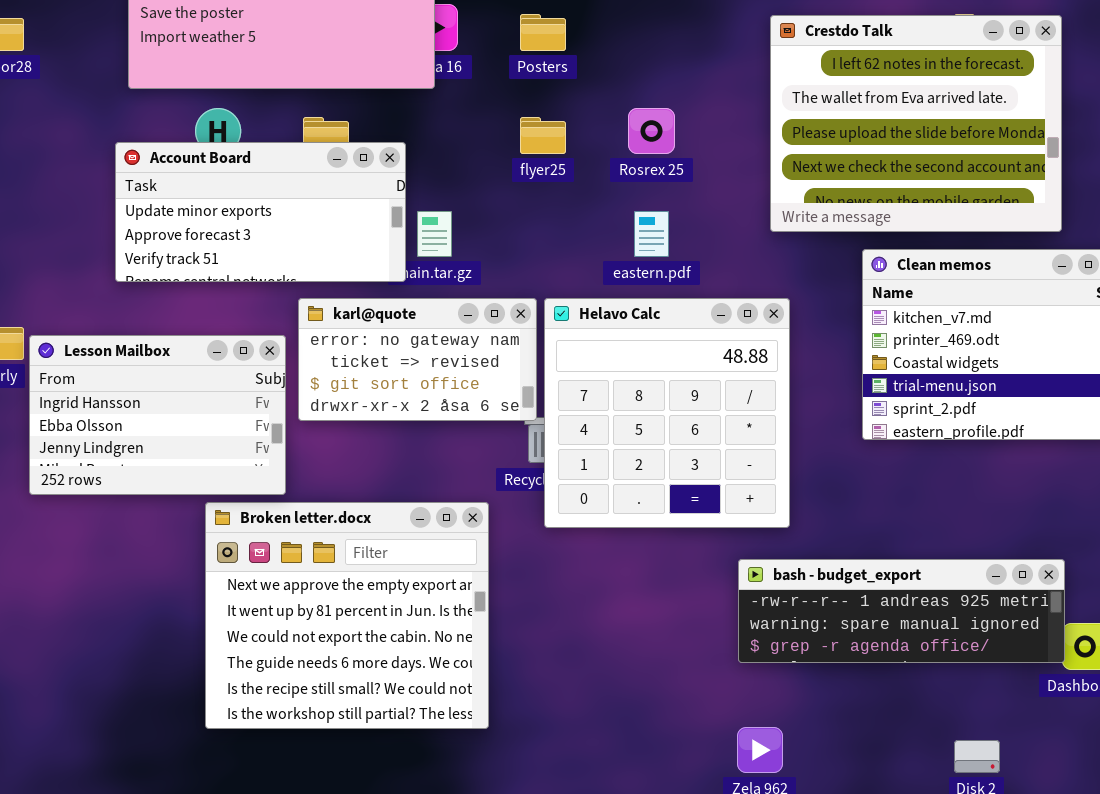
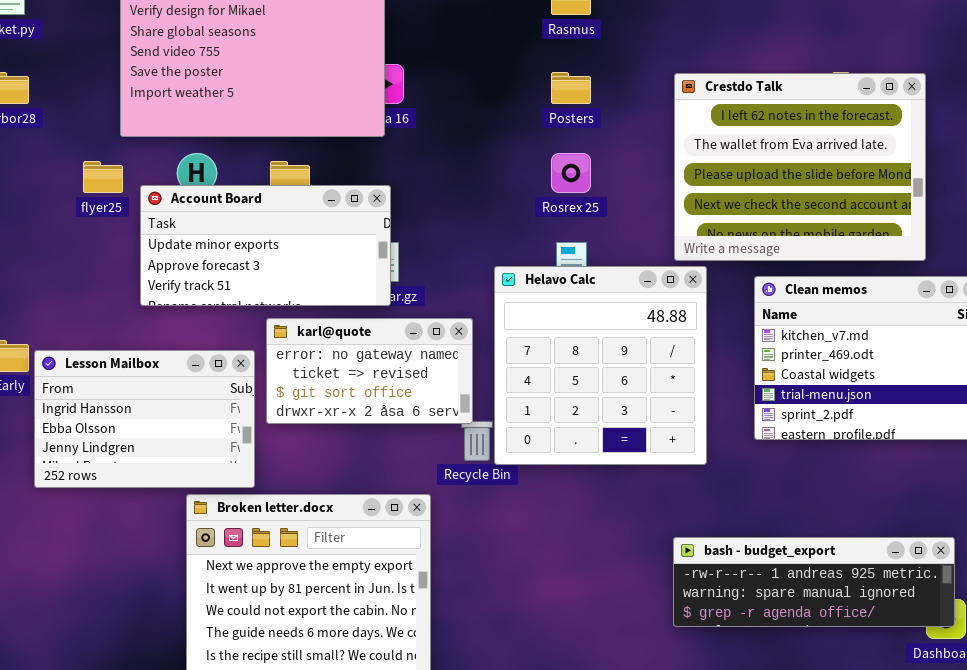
Posters: [520,14,566,51] -> [551,72,591,104], moved
flyer25: [520,117,566,154] -> [83,161,123,193], moved
Account Board: [115,142,406,282] -> [140,185,391,306], moved
Helavo Calc: [544,298,790,528] -> [494,266,707,465], moved
bash - budget_export: [738,559,1065,663] -> [673,537,955,627], moved

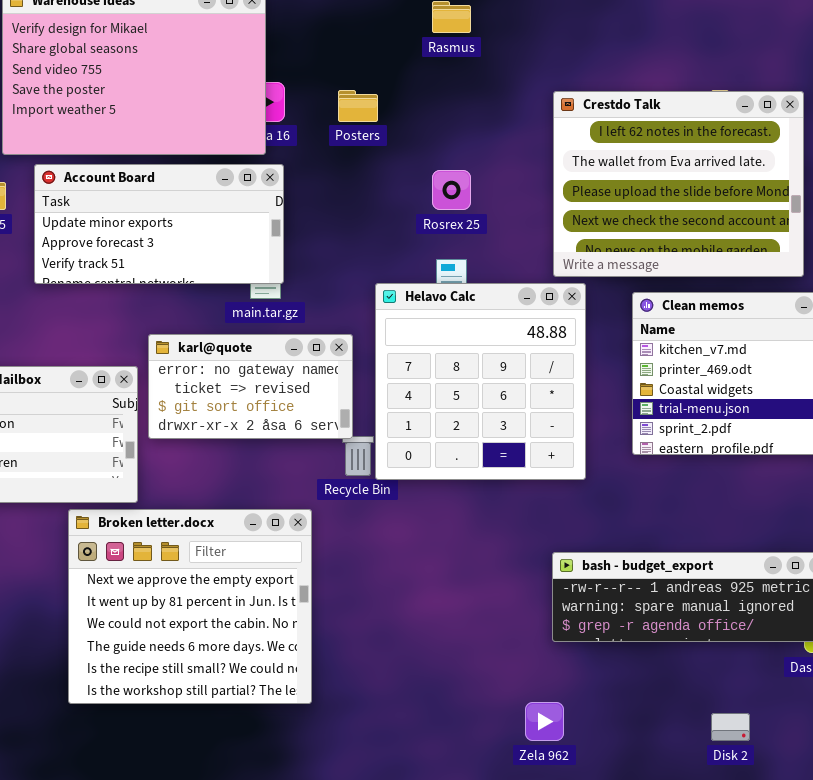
Posters: [551,72,591,104] -> [338,90,378,122], moved
Account Board: [140,185,391,306] -> [34,164,284,284], moved

